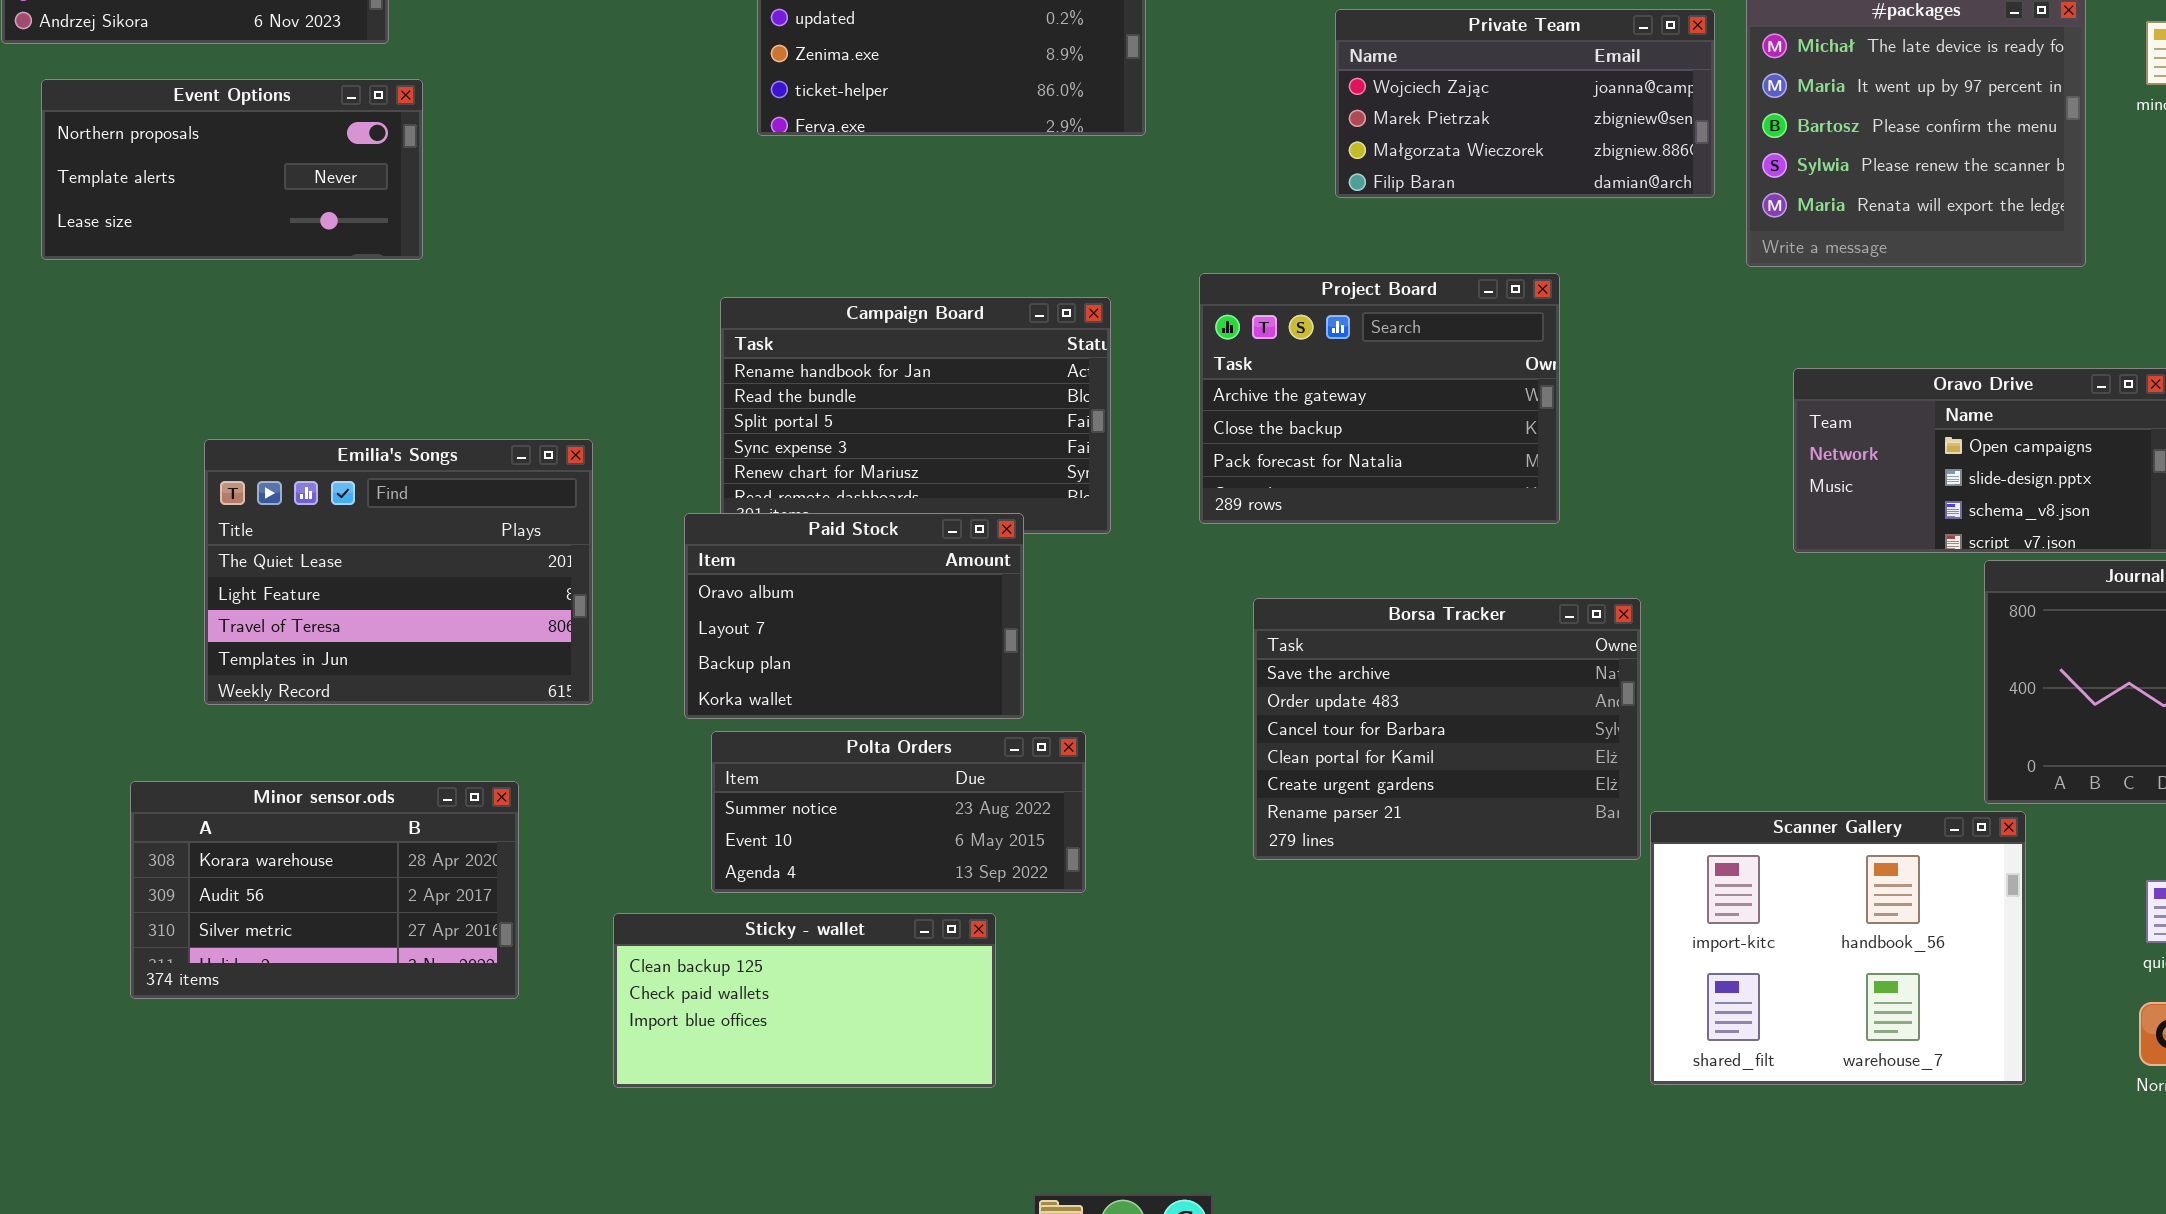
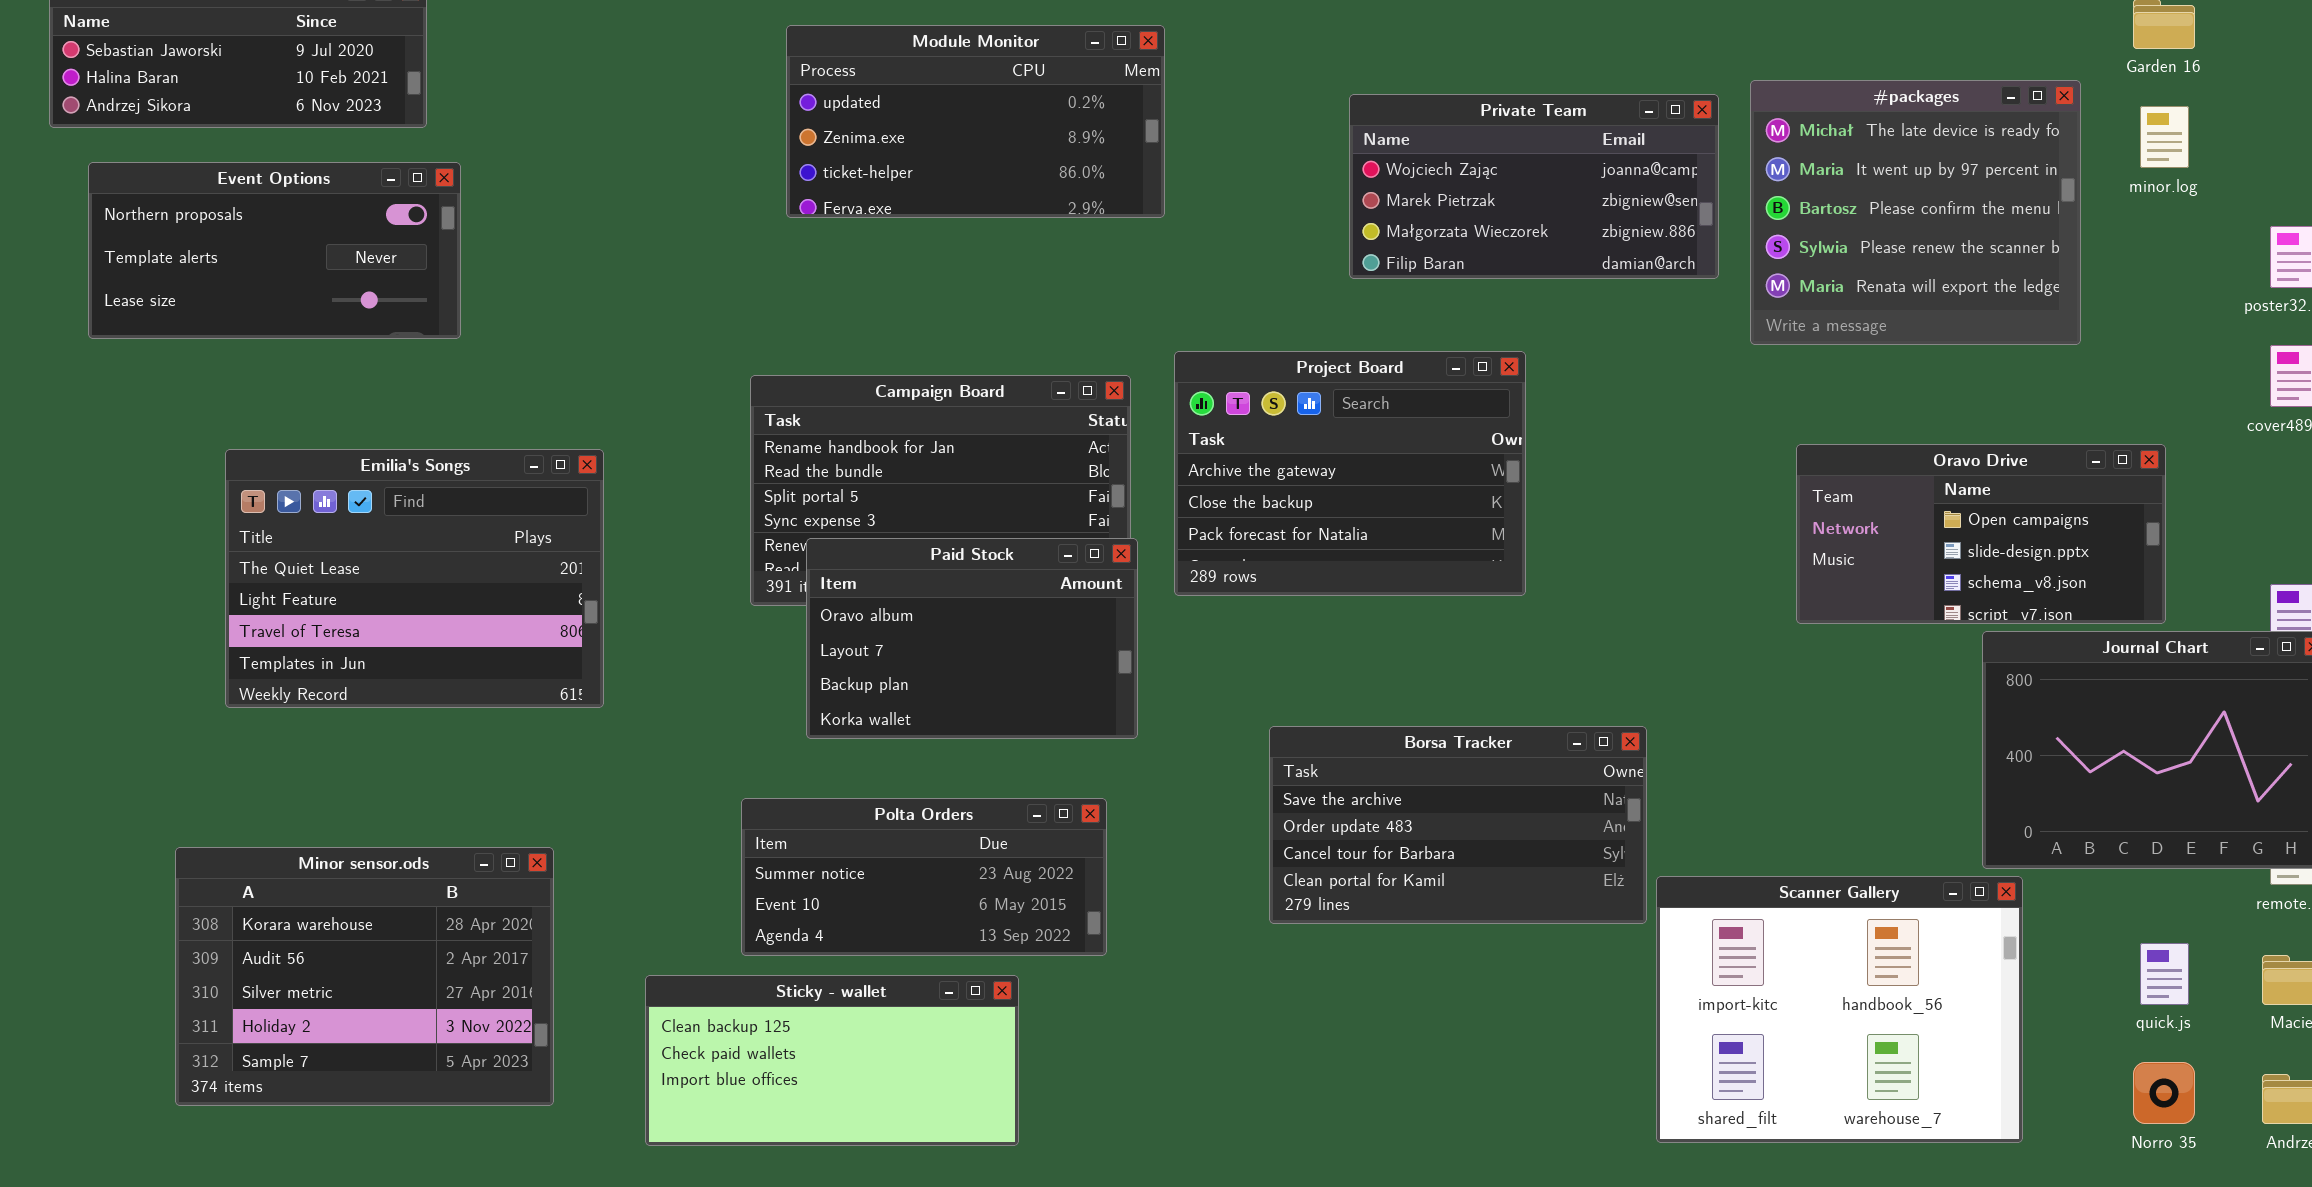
Project Board: [1199,273,1560,524] -> [1174,351,1526,596], moved
Emilia's Songs: [204,439,593,705] -> [225,449,604,708], moved
Paid Stock: [684,513,1024,719] -> [806,538,1138,739], moved
Borsa Tracker: [1253,598,1641,860] -> [1269,726,1647,924], resized
Minor sensor.ods: [130,781,519,999] -> [175,847,554,1106], resized

